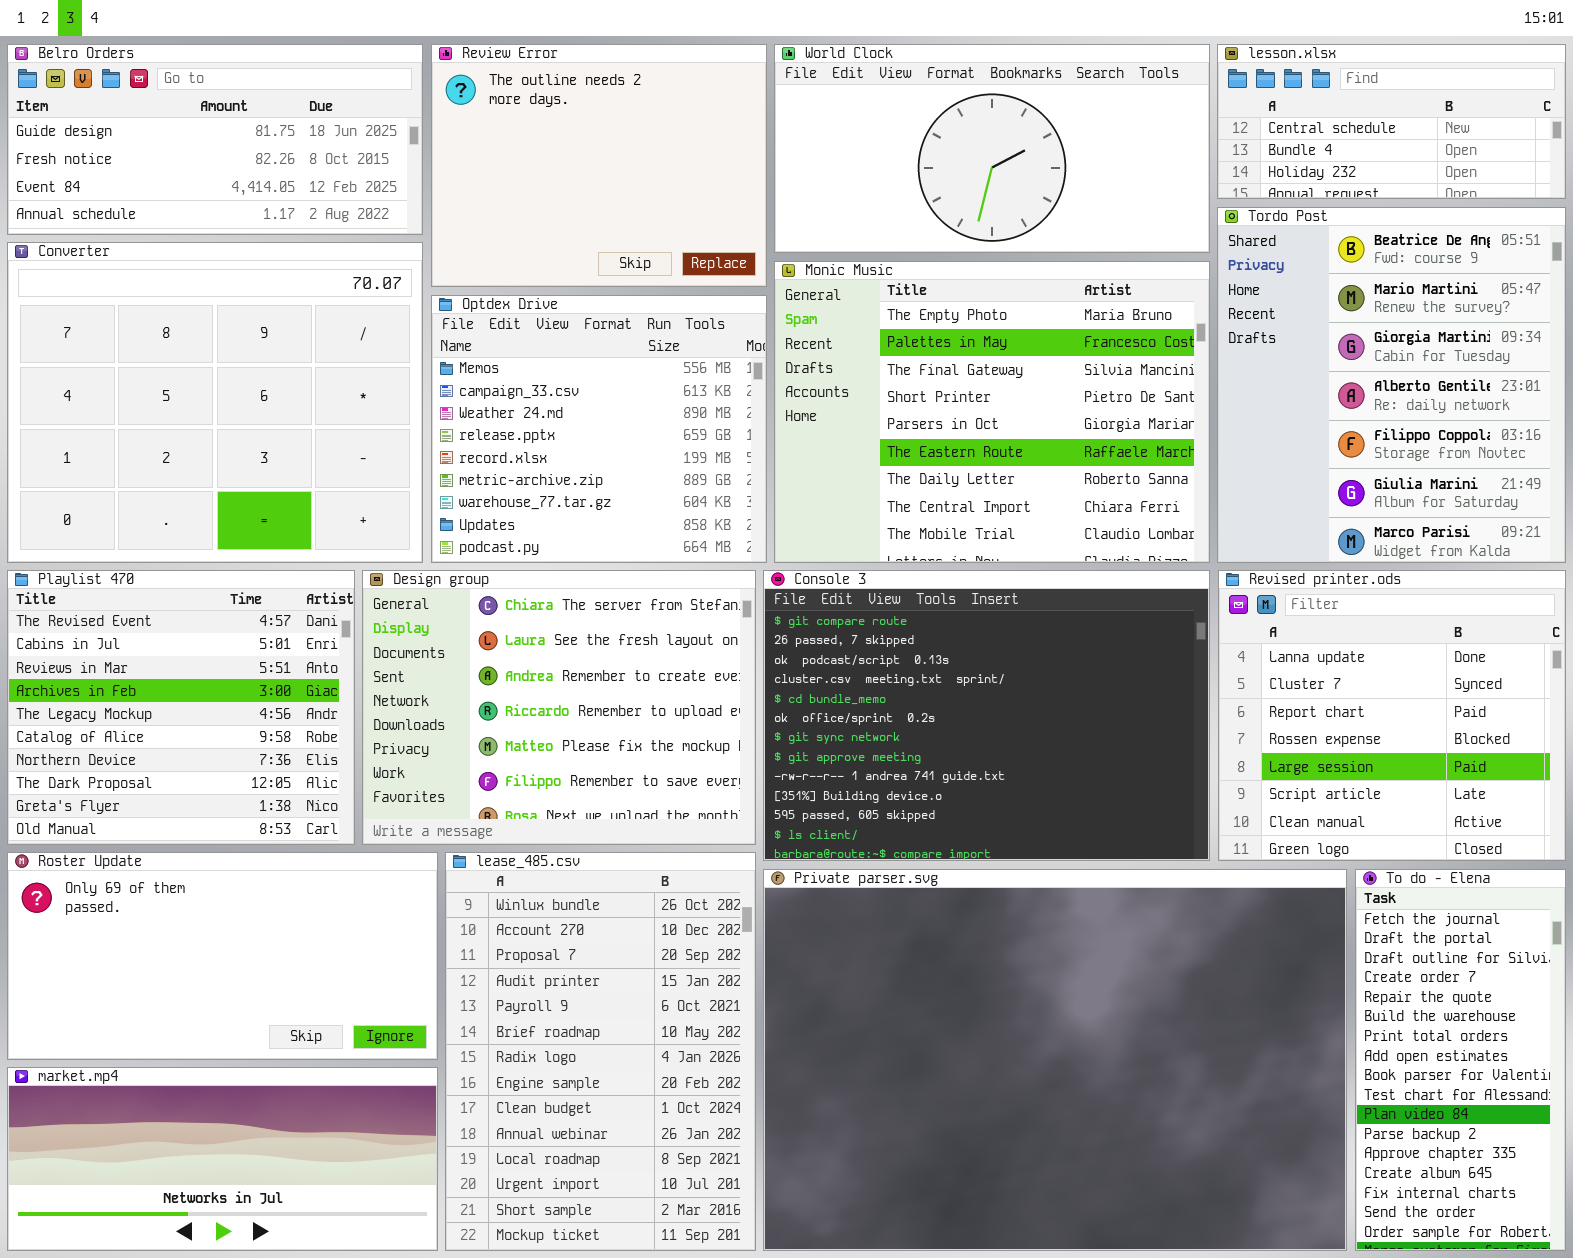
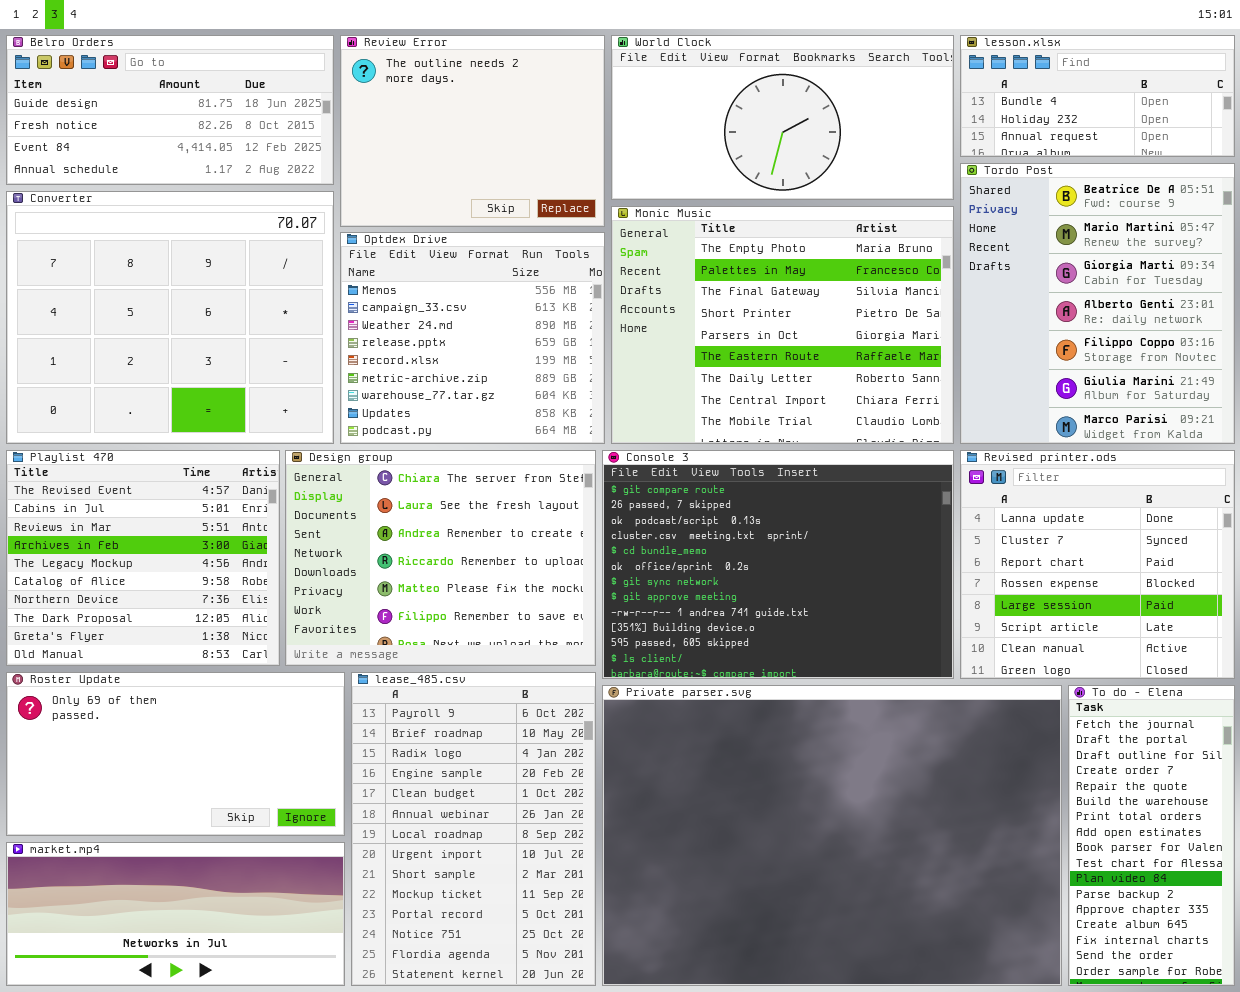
lesson.xlsx: [1217,44,1566,199] -> [960,35,1235,157], scrolled down 1 row
lease_485.csv: [445,852,756,1251] -> [351,672,596,986], scrolled down 4 rows

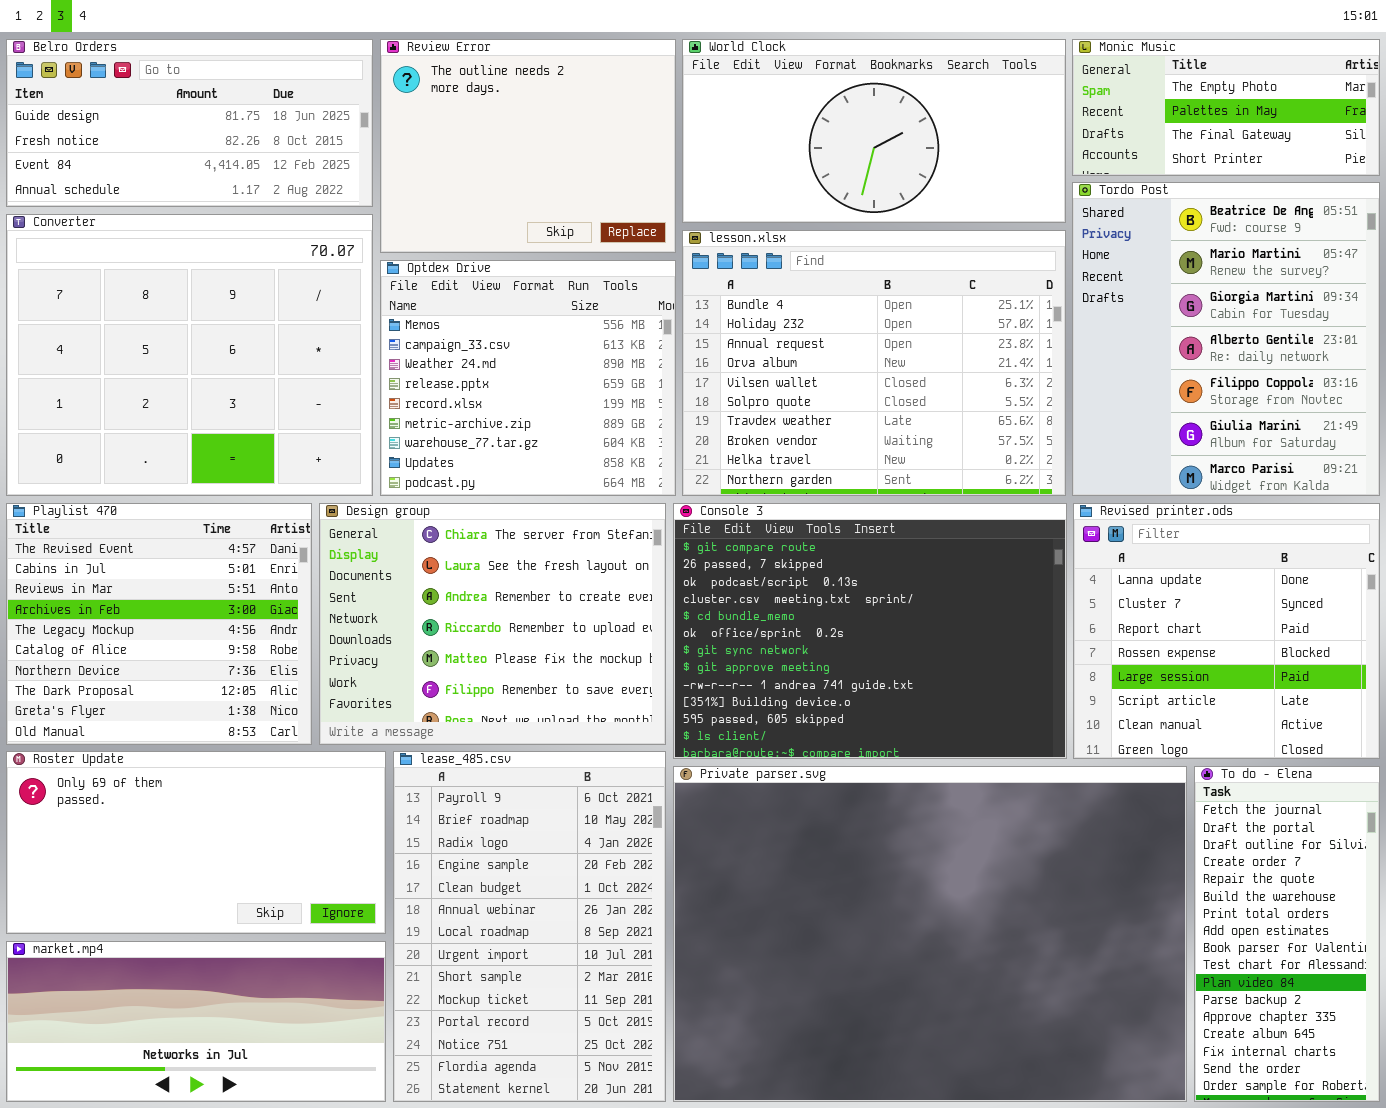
lesson.xlsx: [960,35,1235,157] -> [682,230,1066,496], moved, resized
Monic Music: [611,206,954,444] -> [1072,39,1380,176], moved, resized

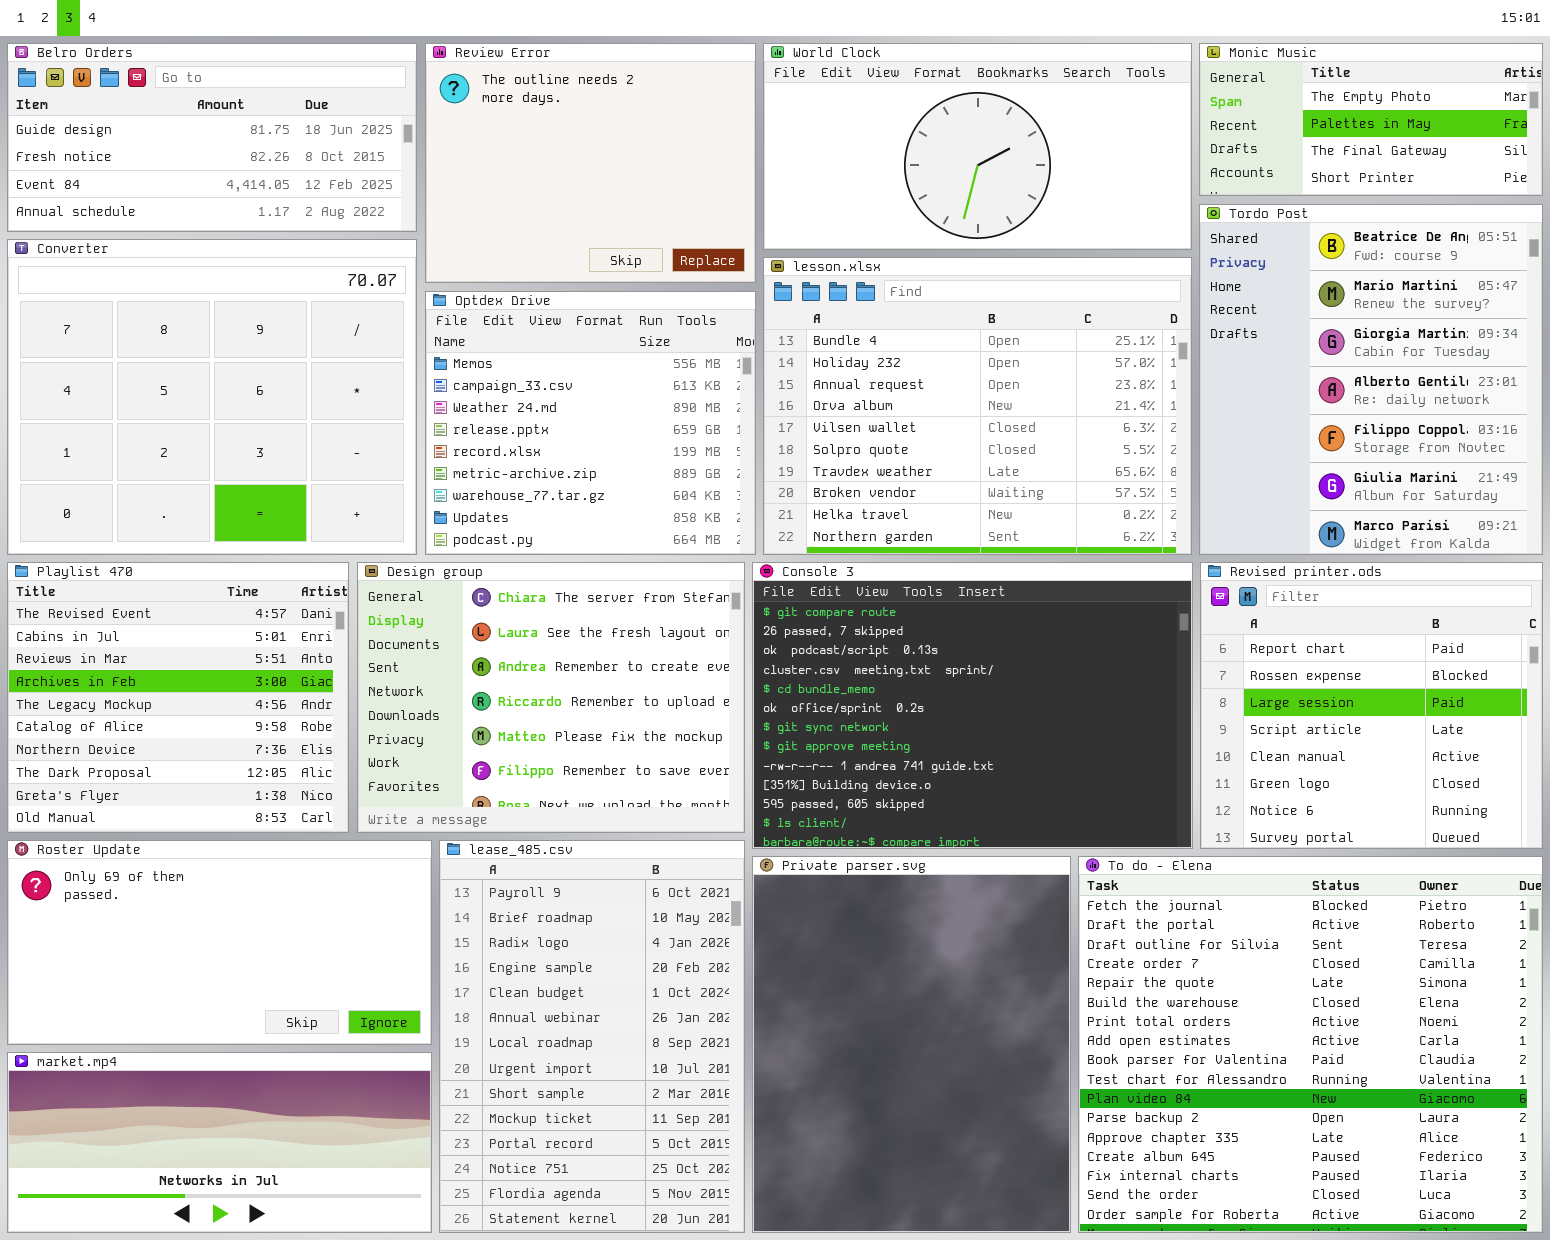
Revised printer.ods: [1073,503,1380,759] -> [1200,562,1543,849], scrolled down 2 rows
Private parser.svg: [673,766,1187,1102] -> [752,856,1071,1233], resized
To do - Elena: [1194,766,1380,1102] -> [1078,856,1543,1233], resized

